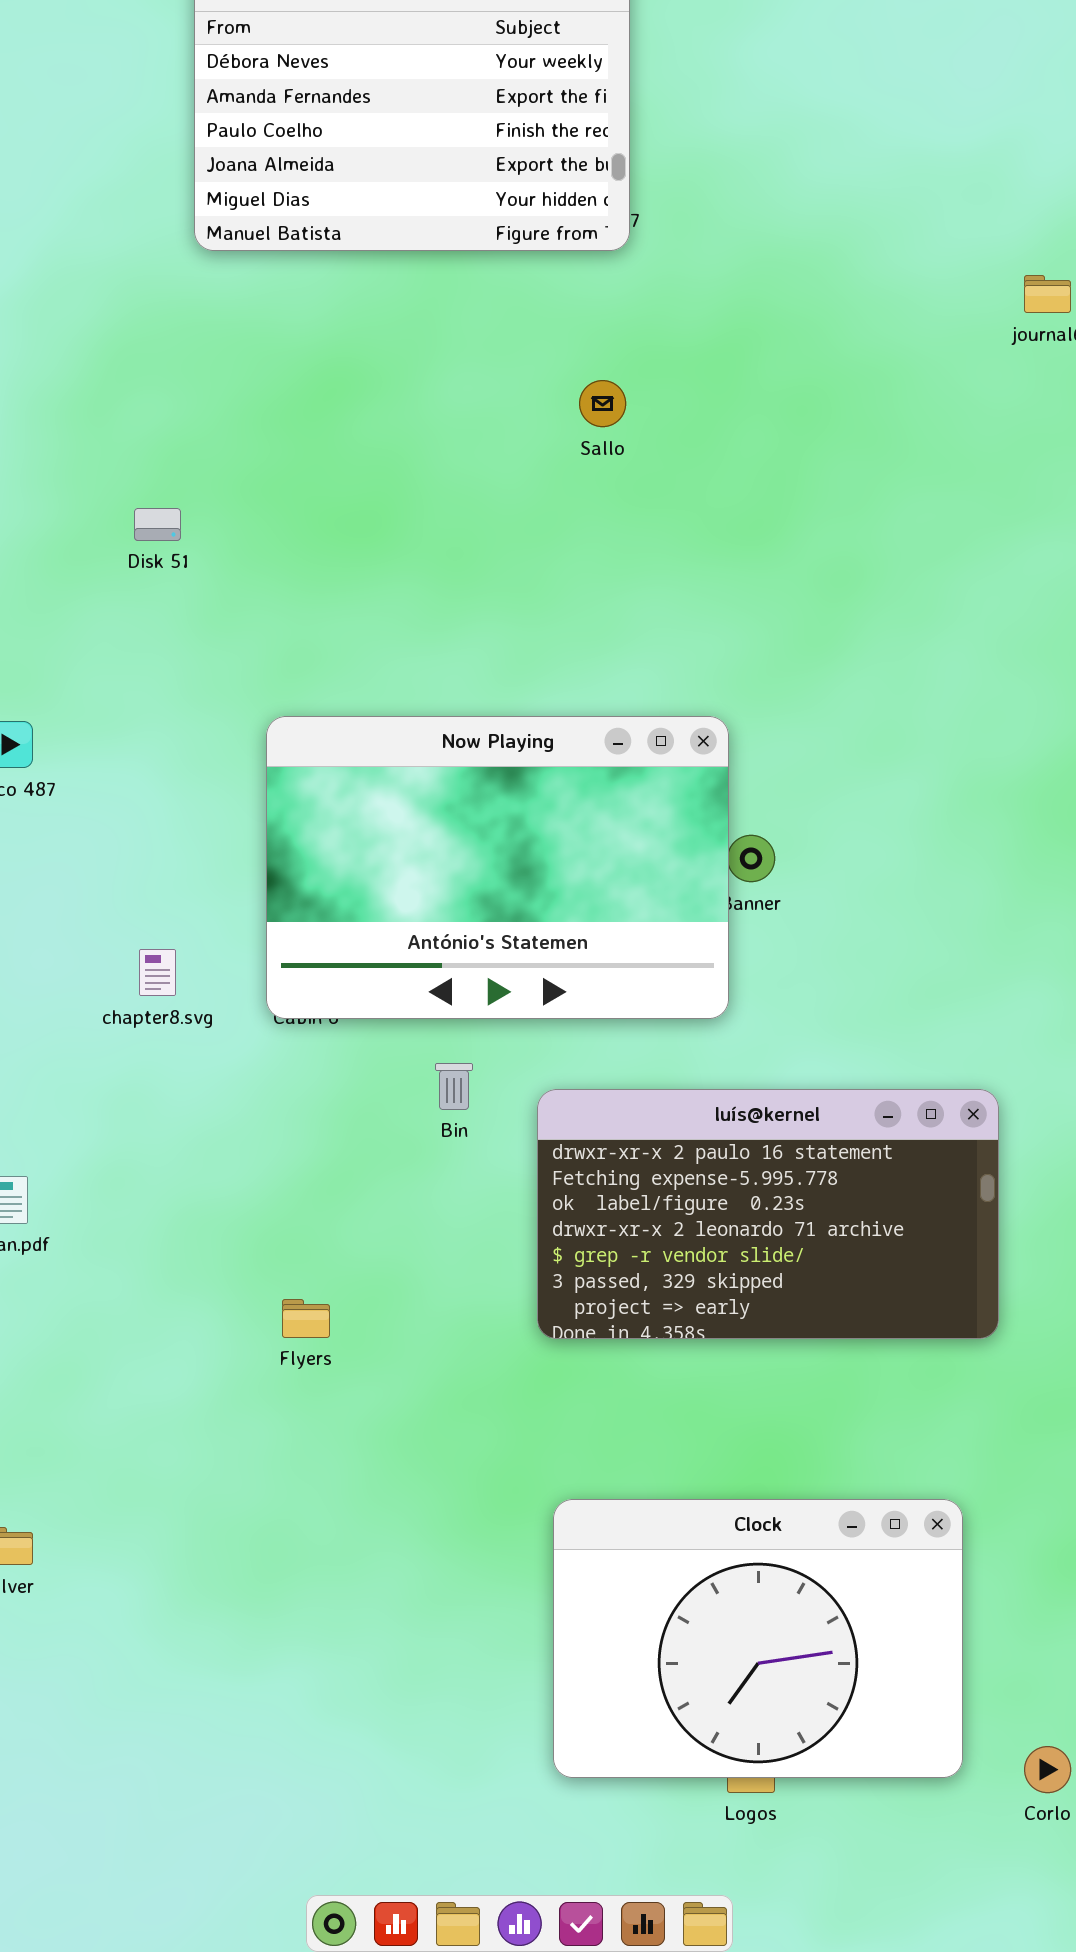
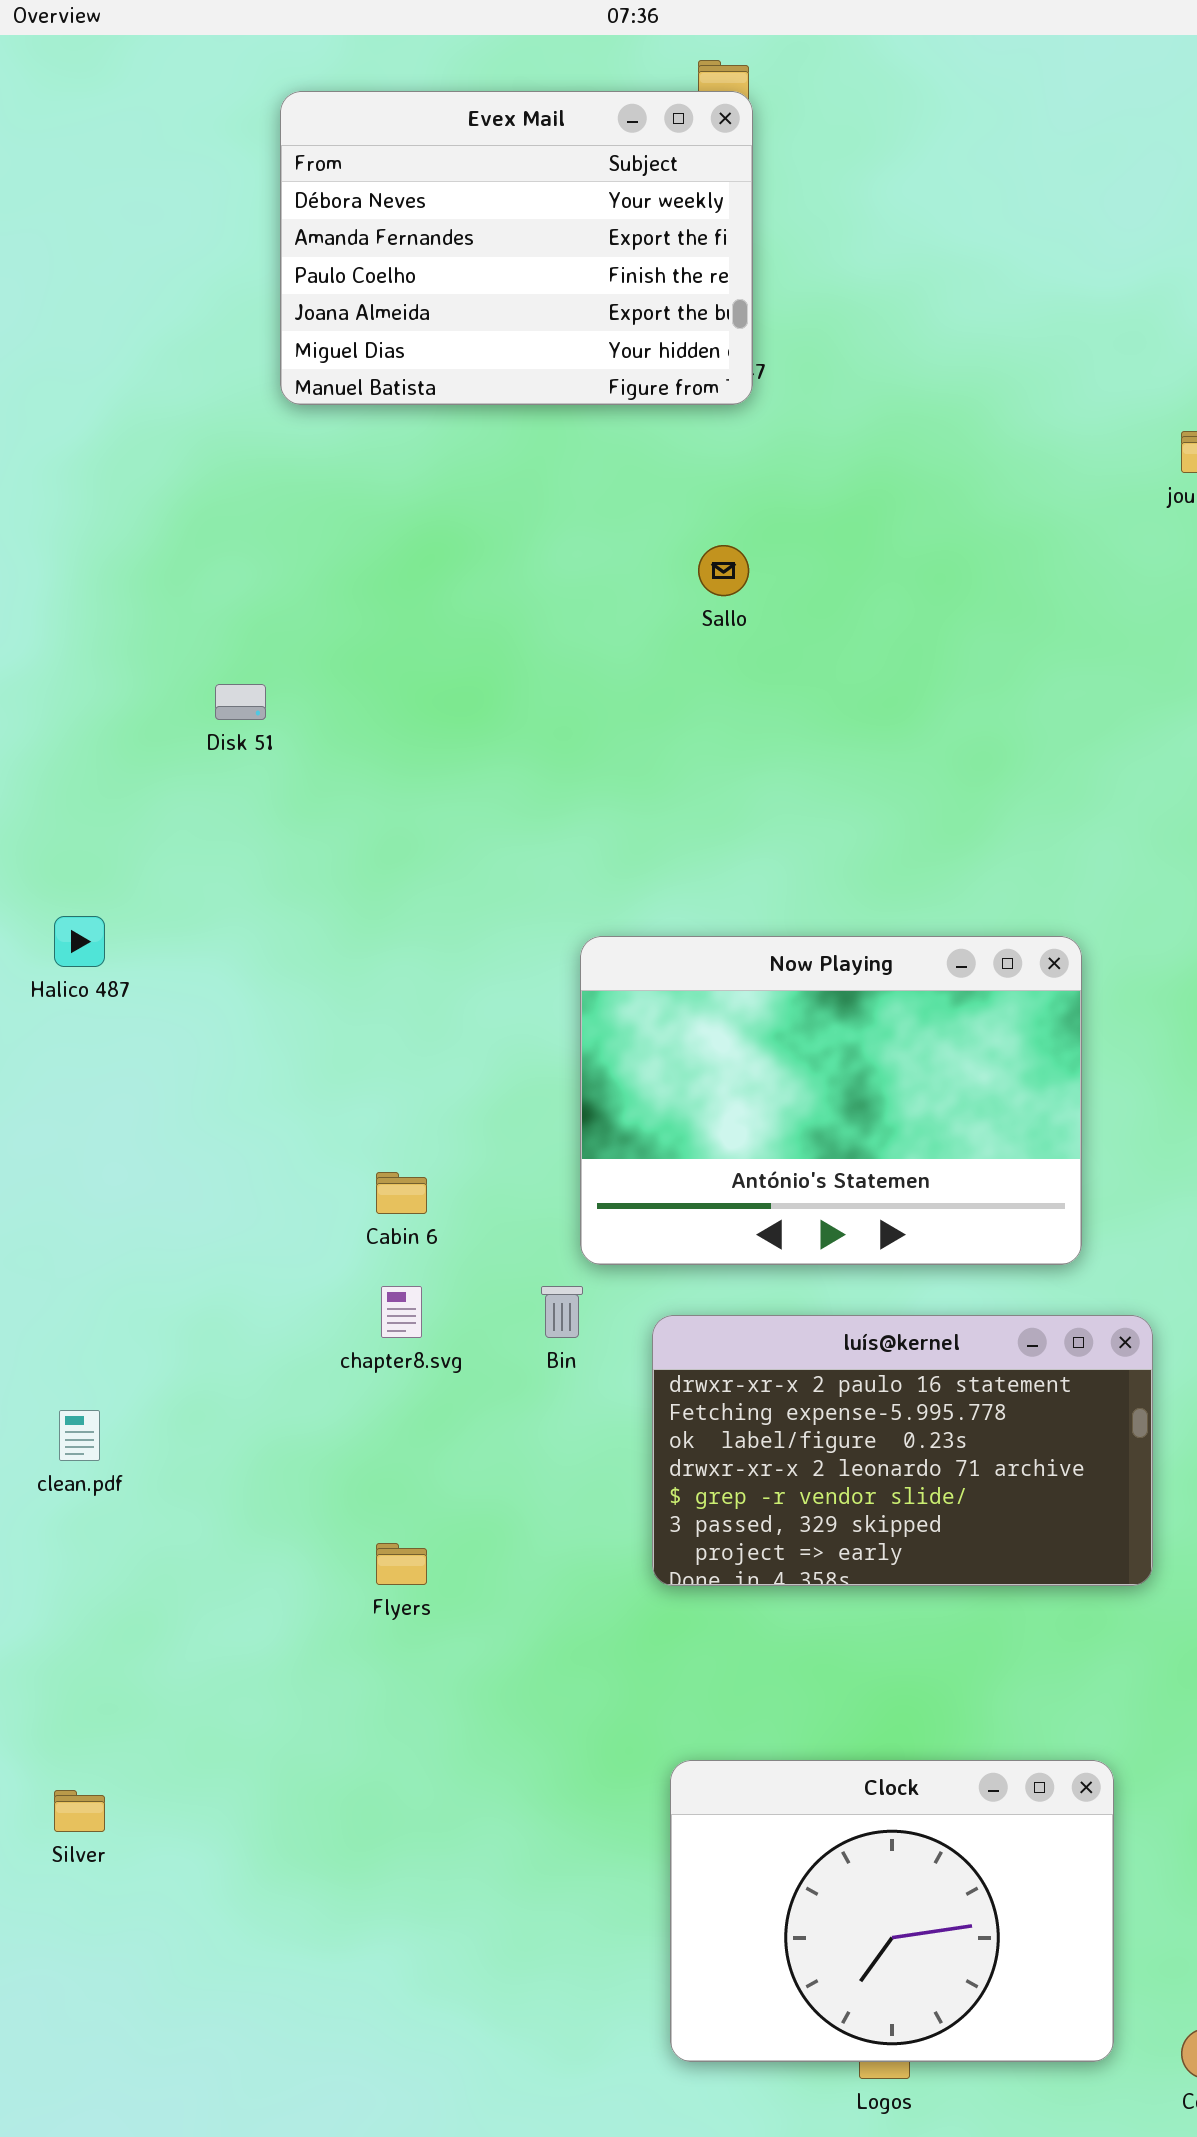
Now Playing: [266,716,729,1019] -> [580,936,1082,1265], moved
chapter8.svg: [139,949,176,996] -> [381,1286,422,1338], moved

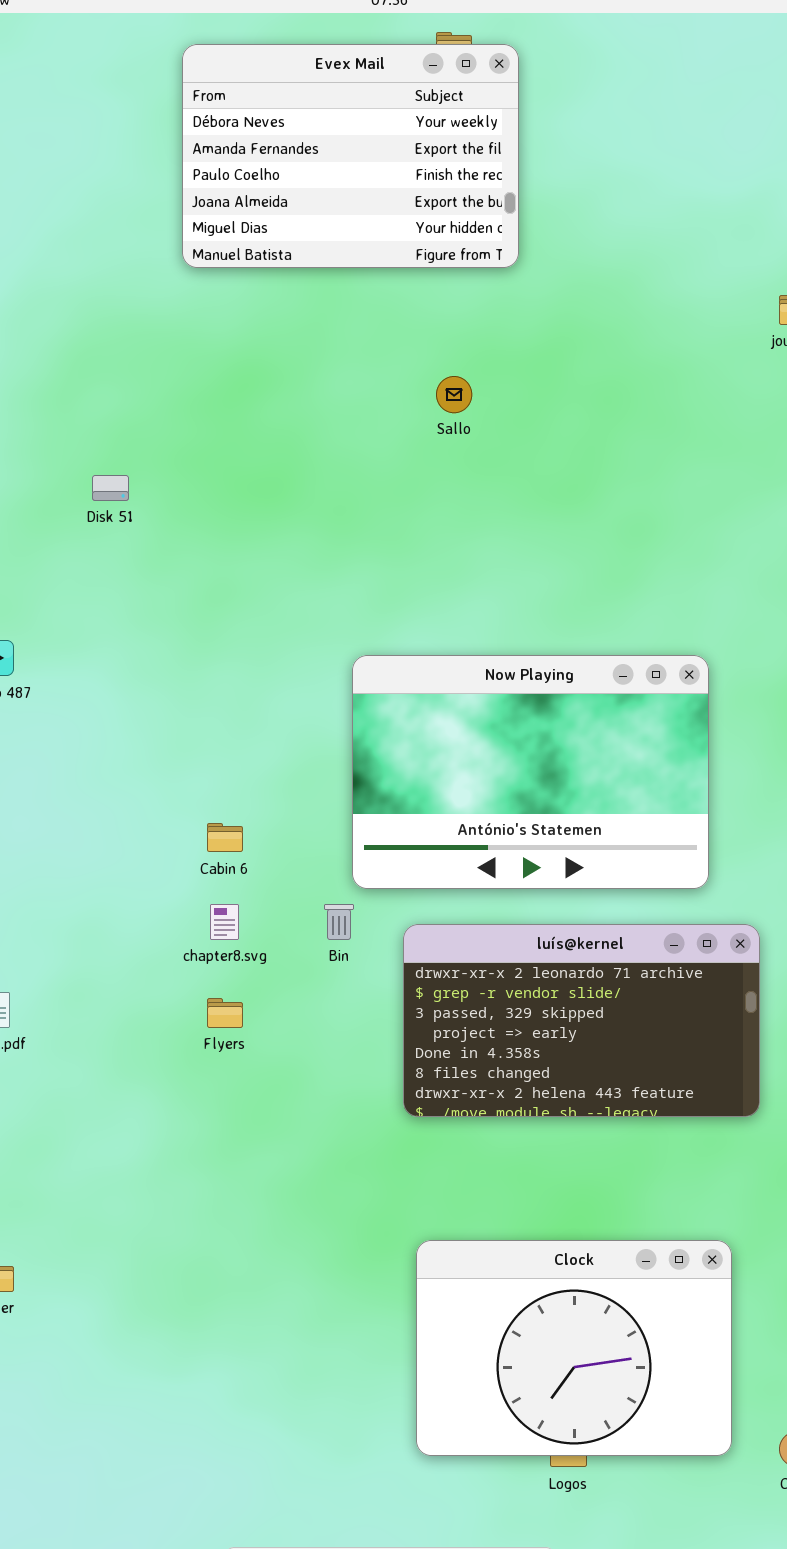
Evex Mail: [280,91,753,405] -> [182,44,519,268], moved
luís@kernel: [652,1315,1153,1586] -> [403,924,760,1117], scrolled down 3 rows
Flyers: [376,1543,427,1585] -> [207,998,243,1028], moved

